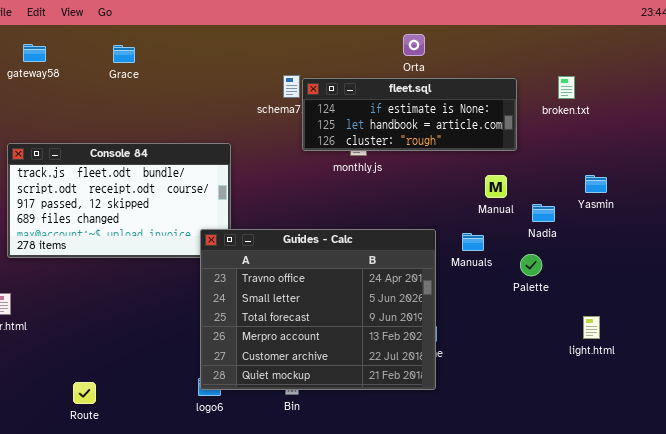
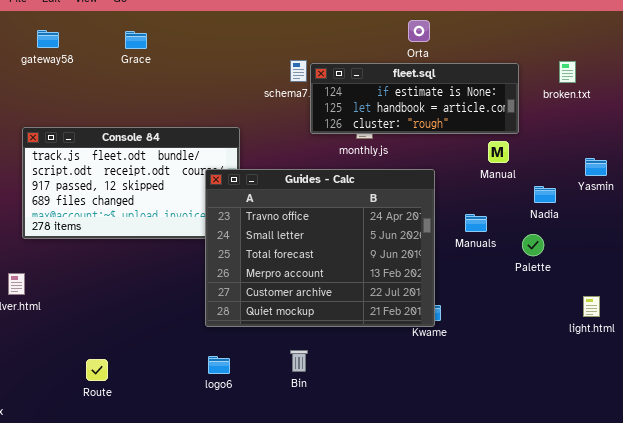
Manual: [485,175,507,198] -> [488,141,509,163], moved
Guides - Calc: [200,229,436,390] -> [205,169,435,327], moved

